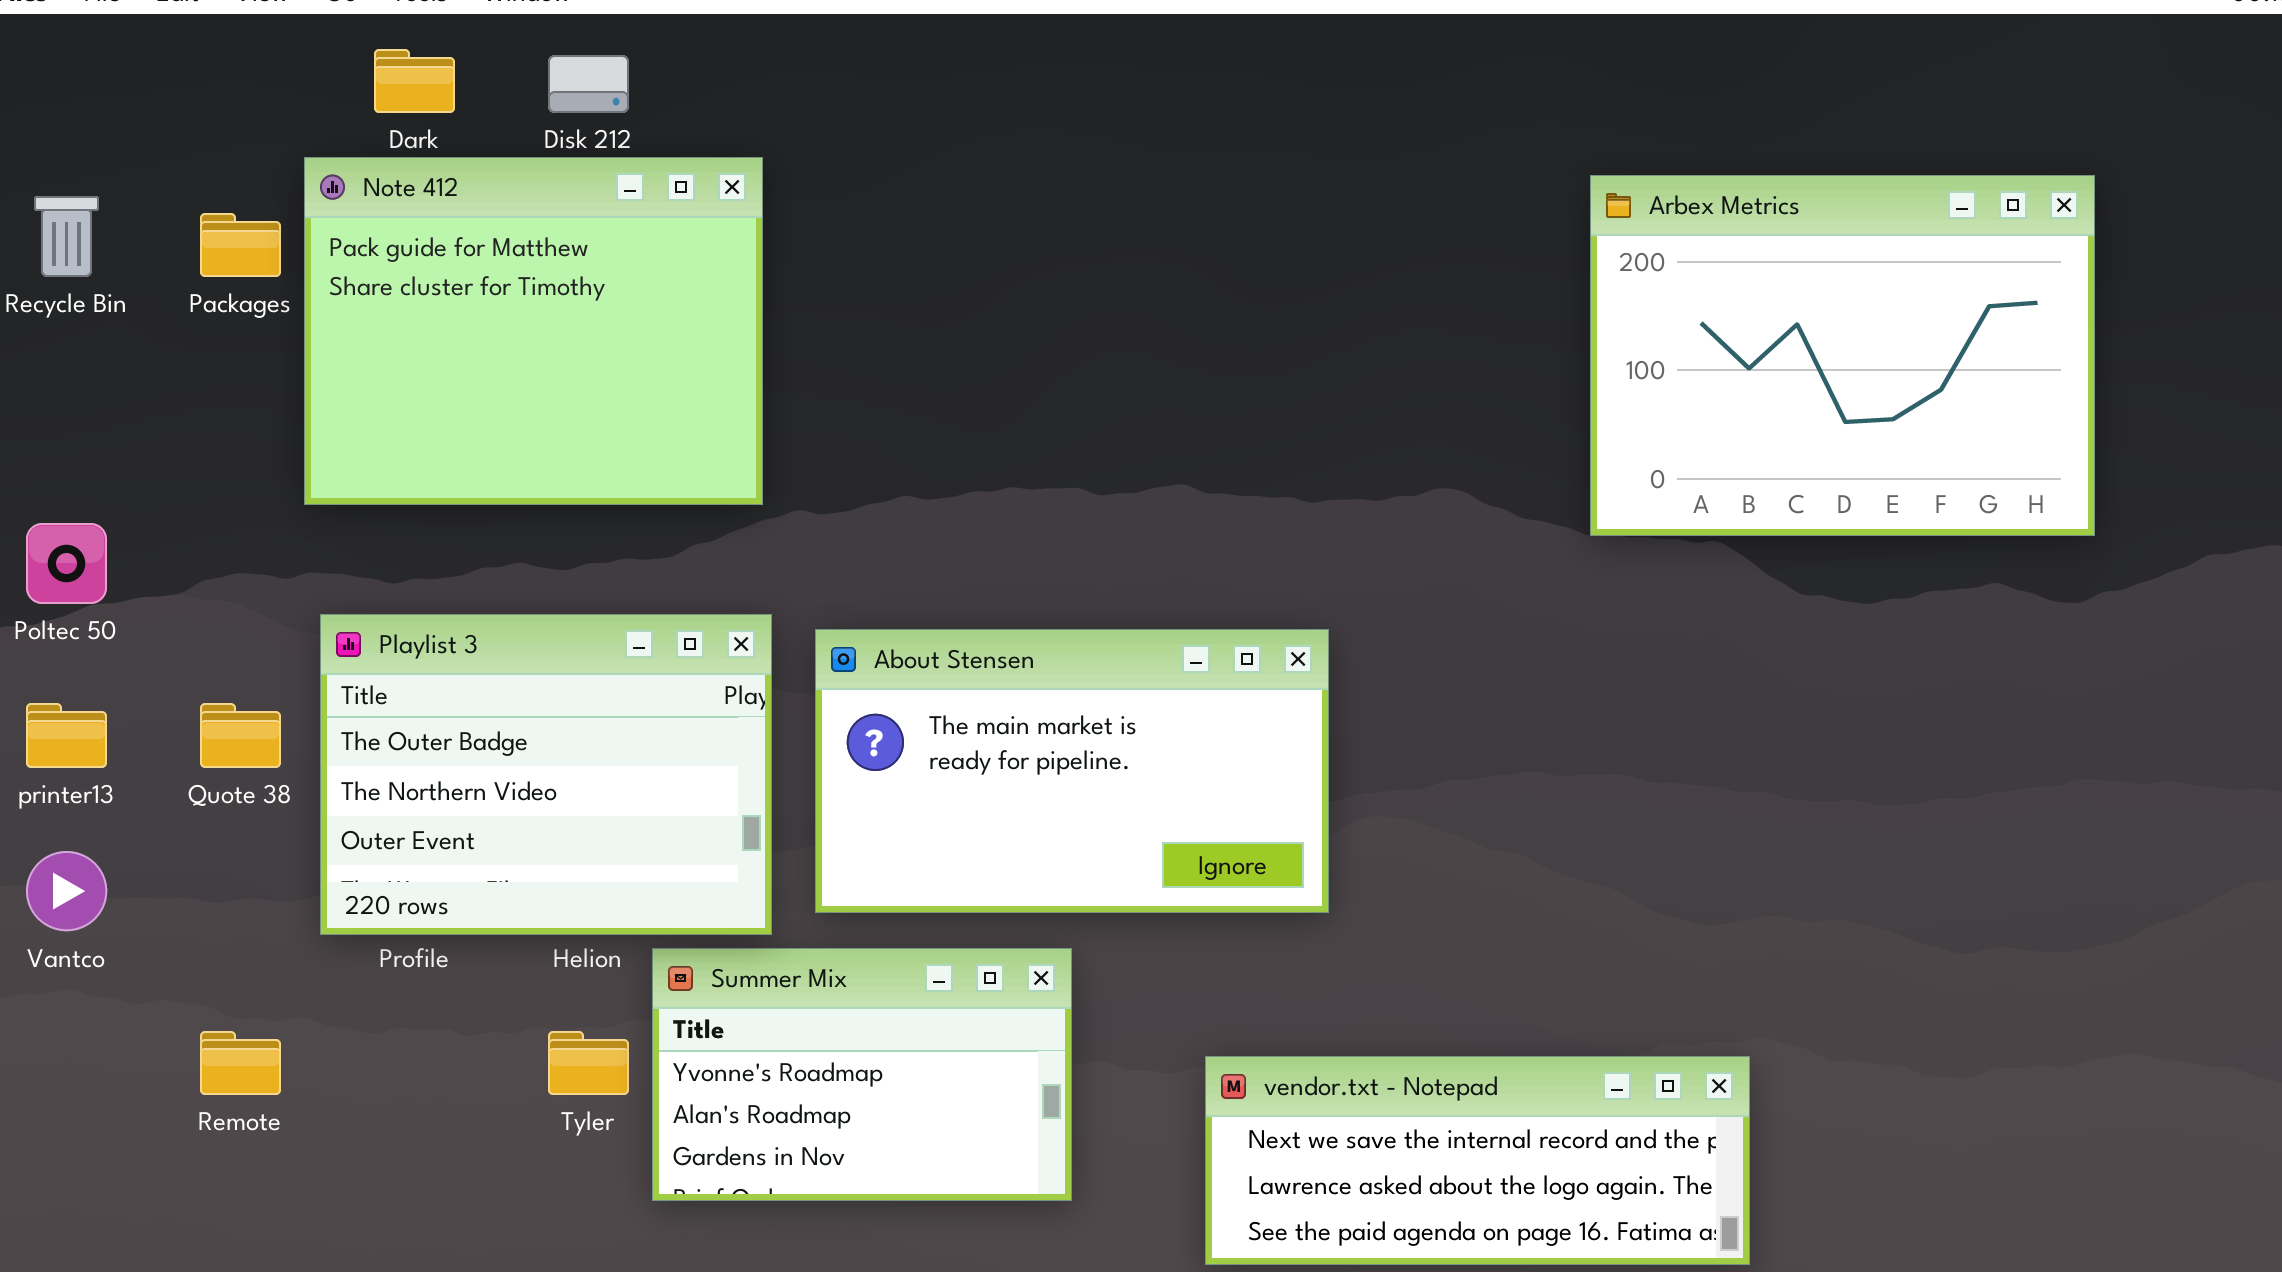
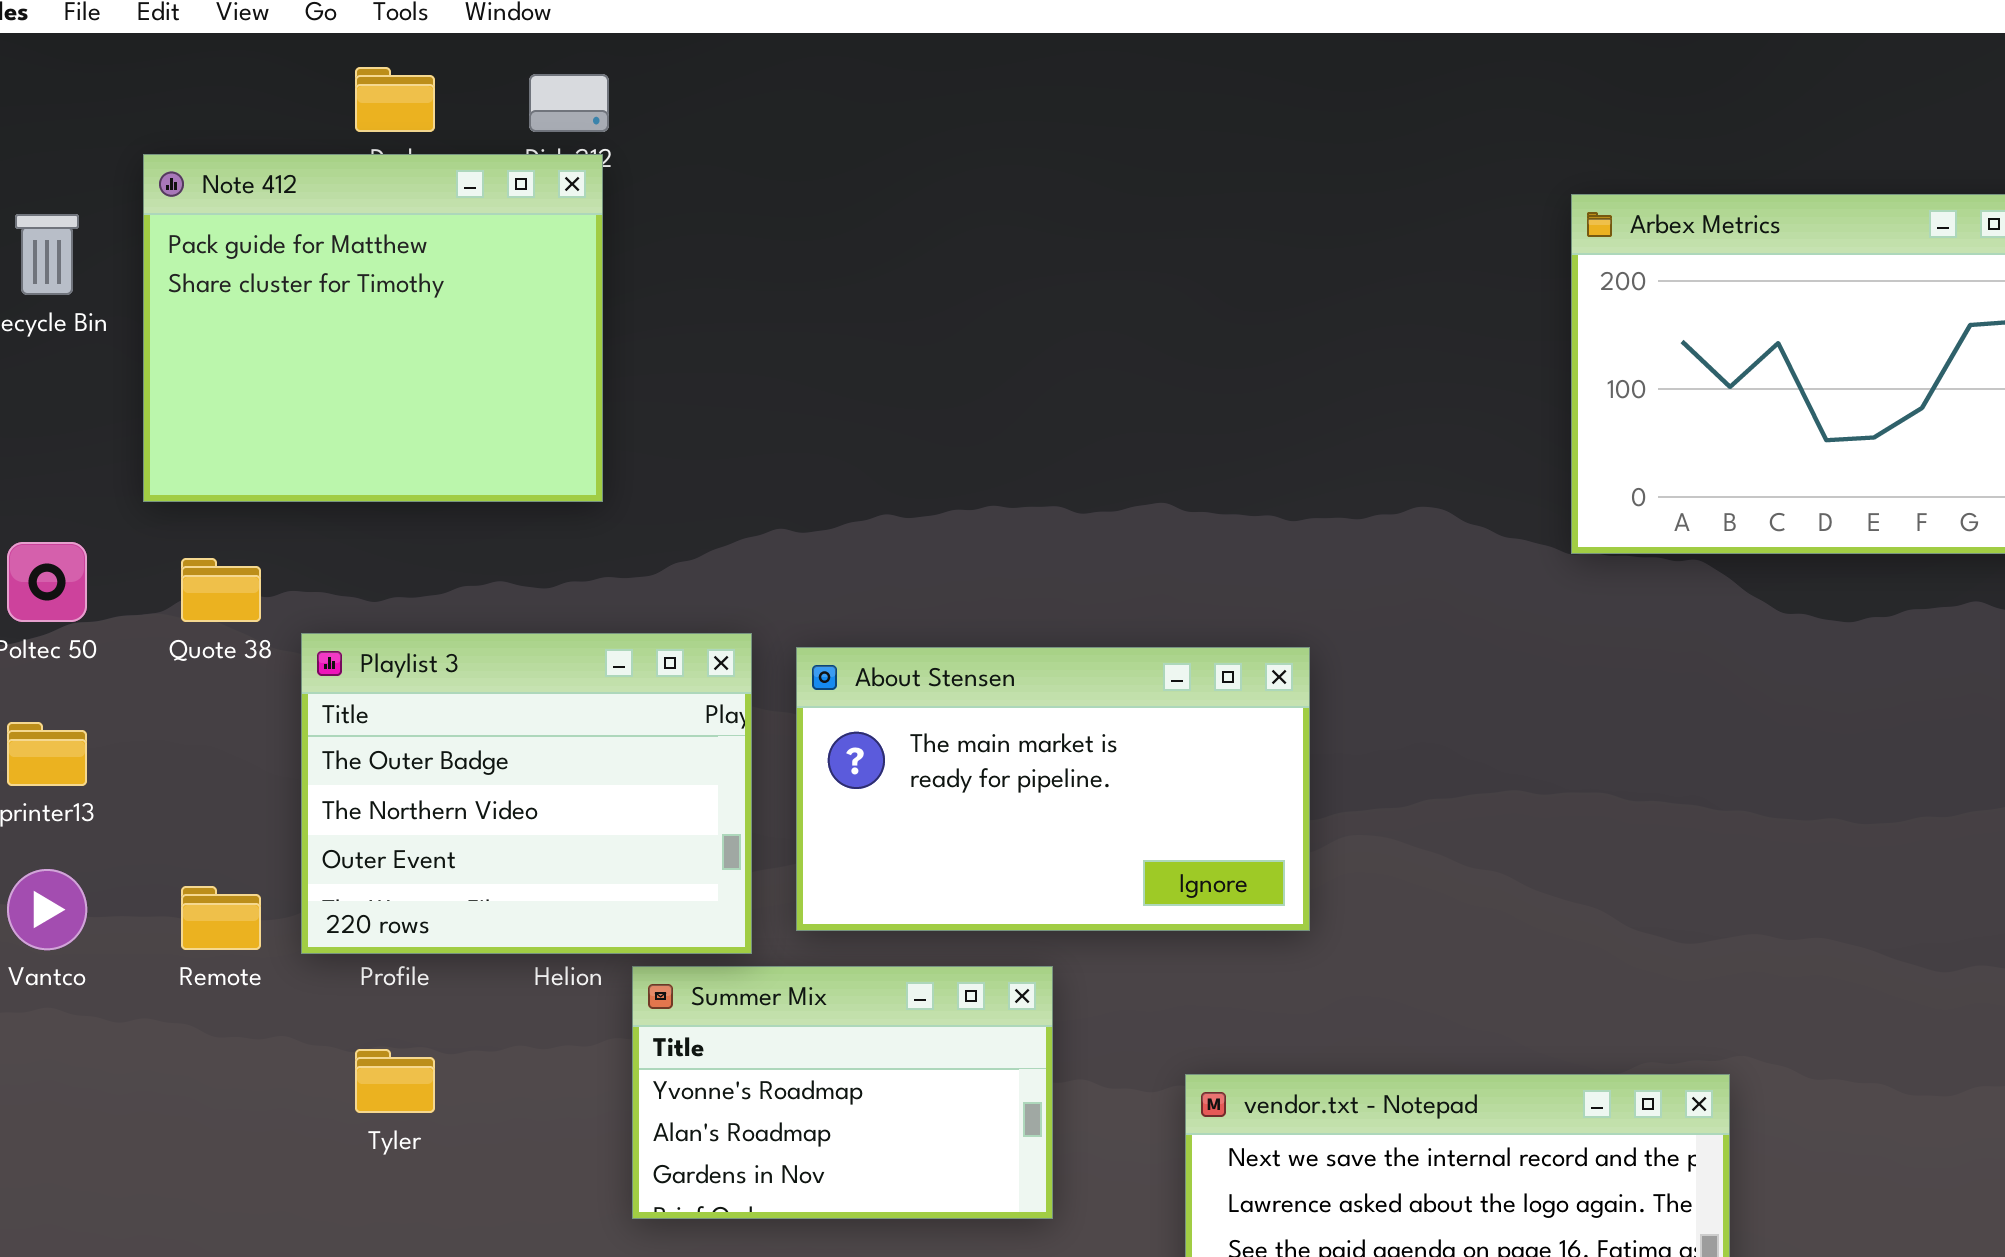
Note 412: [304,157,763,505] -> [143,154,603,502], moved
Quote 38: [200,703,281,768] -> [181,558,261,622], moved
Remote: [200,1031,281,1095] -> [181,886,261,950], moved
Tyler: [548,1031,629,1095] -> [355,1049,435,1113], moved

